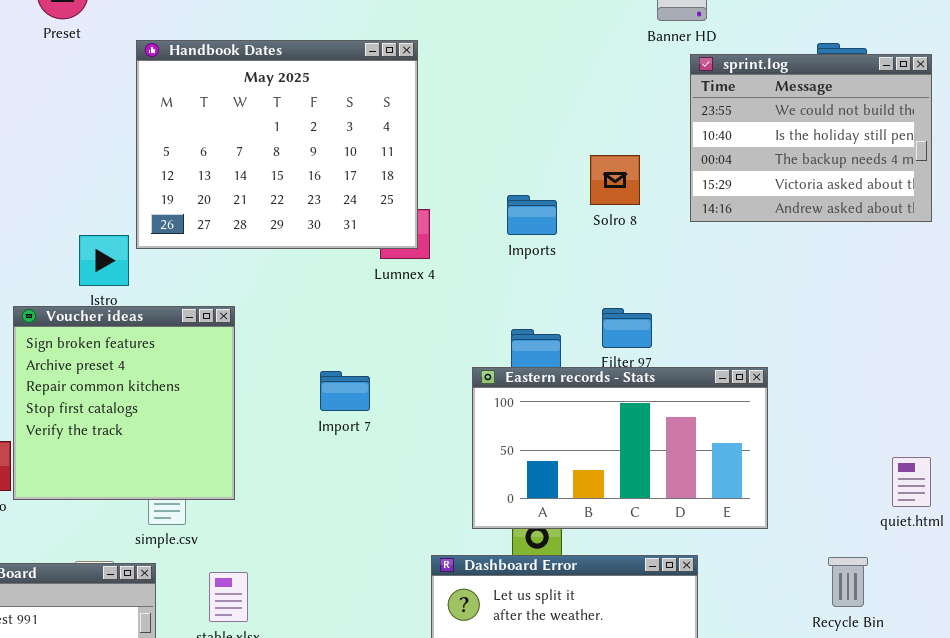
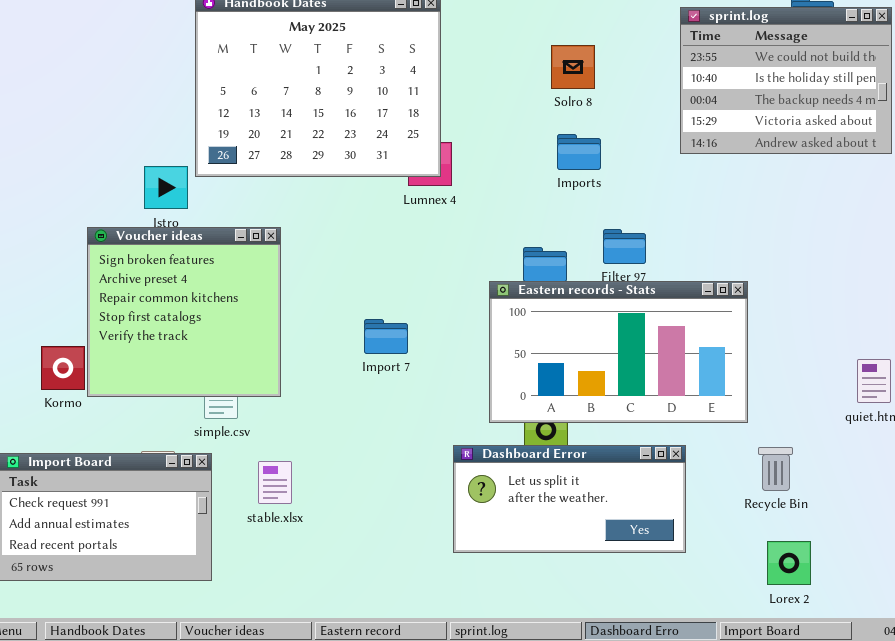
Solro 8: [590,155,640,205] -> [551,45,595,89], moved
Imports: [507,195,557,235] -> [557,134,601,170], moved
Import 7: [320,371,370,411] -> [364,319,408,354], moved
Recycle Bin: [828,557,868,607] -> [758,447,793,491], moved

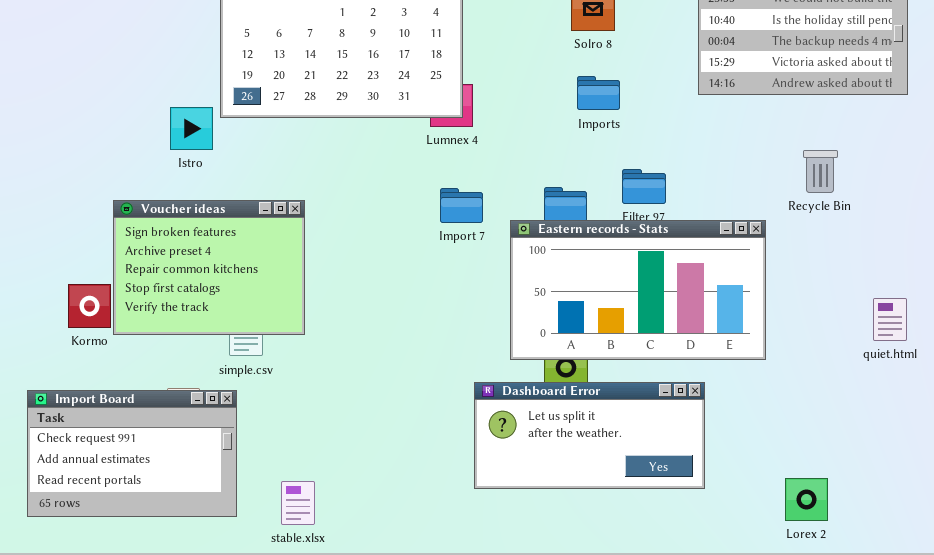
Voucher ideas: [87,227,281,397] -> [113,200,305,335], resized
Import 7: [364,319,408,354] -> [440,188,483,223], moved
Recycle Bin: [758,447,793,491] -> [803,150,838,193], moved
stable.xlsx: [258,461,292,504] -> [281,481,315,525], moved

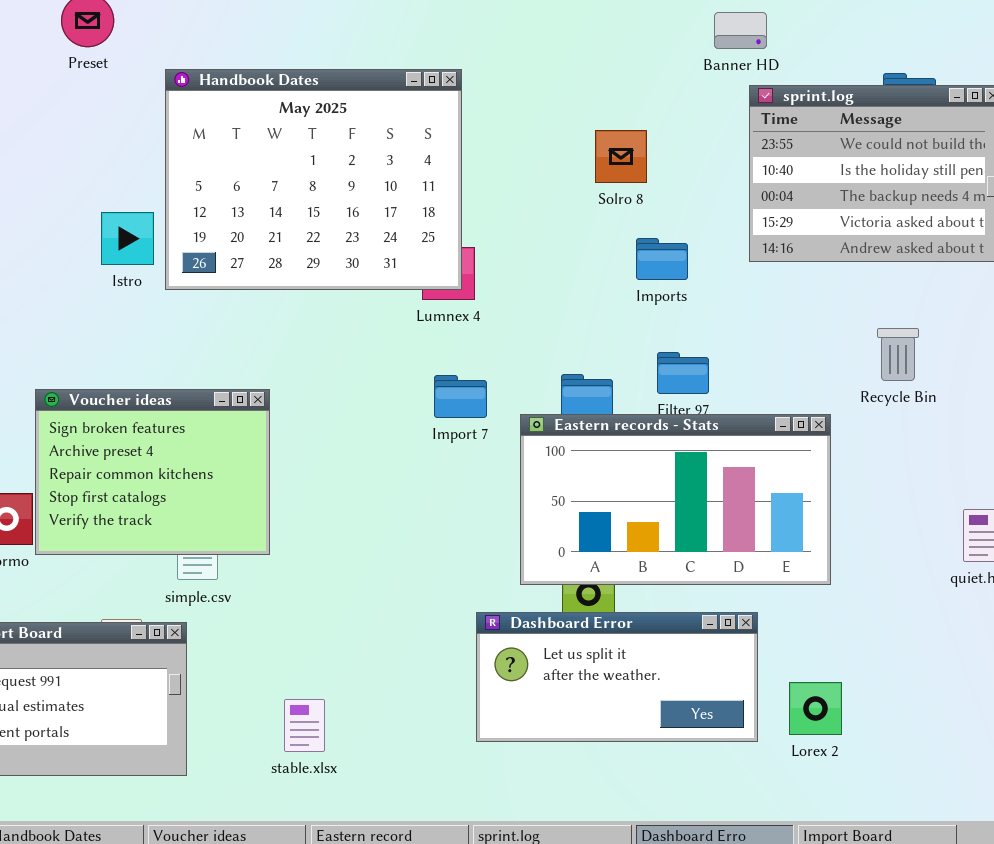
Imports: [577,76,620,110] -> [636,238,688,280], moved
Istro: [170,107,213,150] -> [101,212,154,265], moved
Lorex 2: [785,478,828,521] -> [789,682,842,735], moved
stable.xlsx: [281,481,315,525] -> [284,699,325,752], moved

